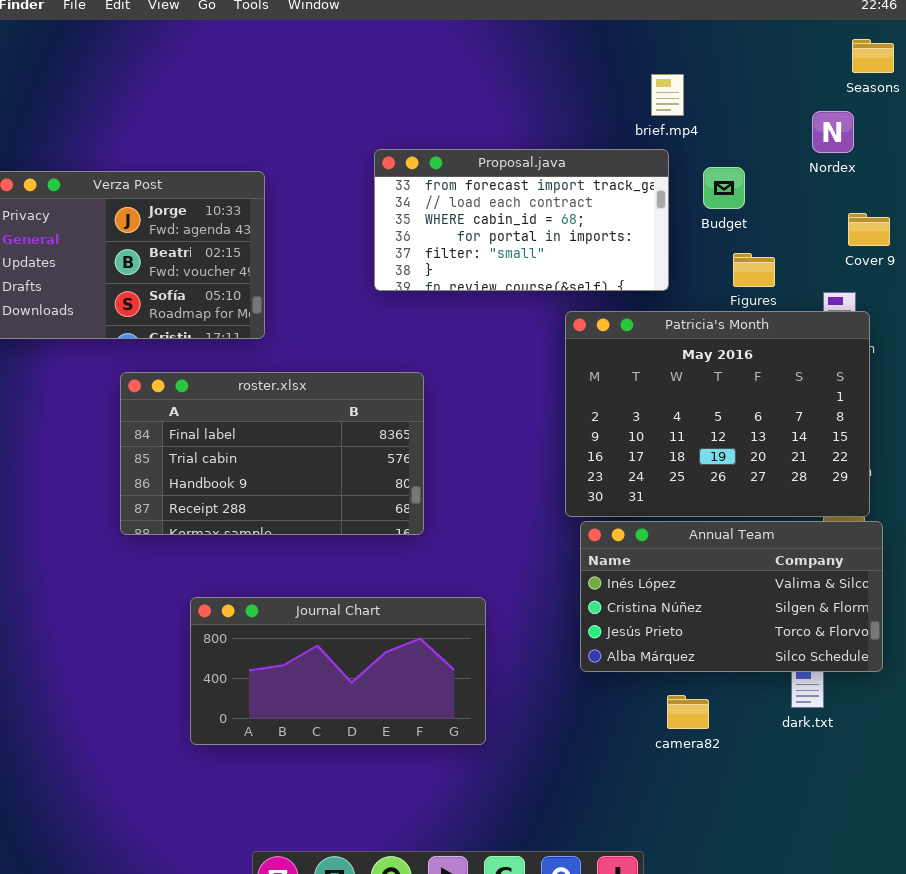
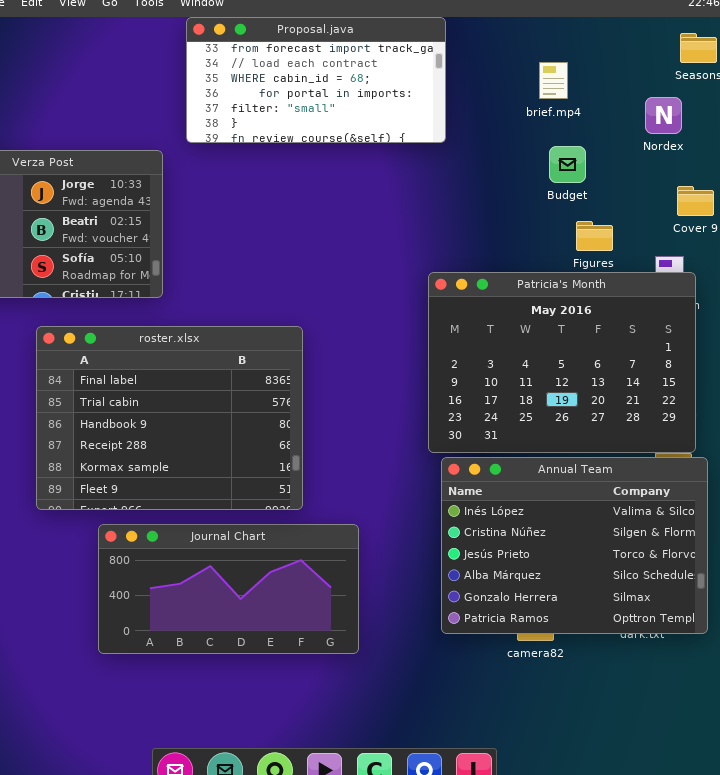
brief.mp4: [651,74,684,116] -> [539,62,568,99], moved
Proposal.java: [374,149,669,291] -> [186,17,446,143], moved
roster.xlsx: [120,372,424,535] -> [36,326,303,510], resized
Annual Team: [580,521,883,672] -> [441,457,708,634], resized

